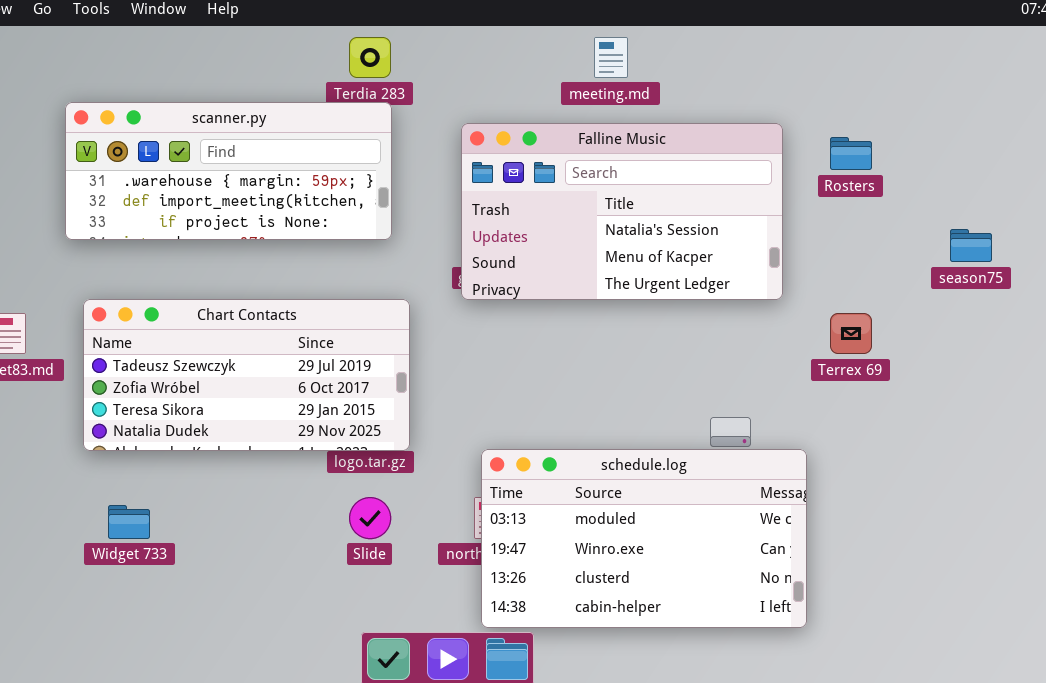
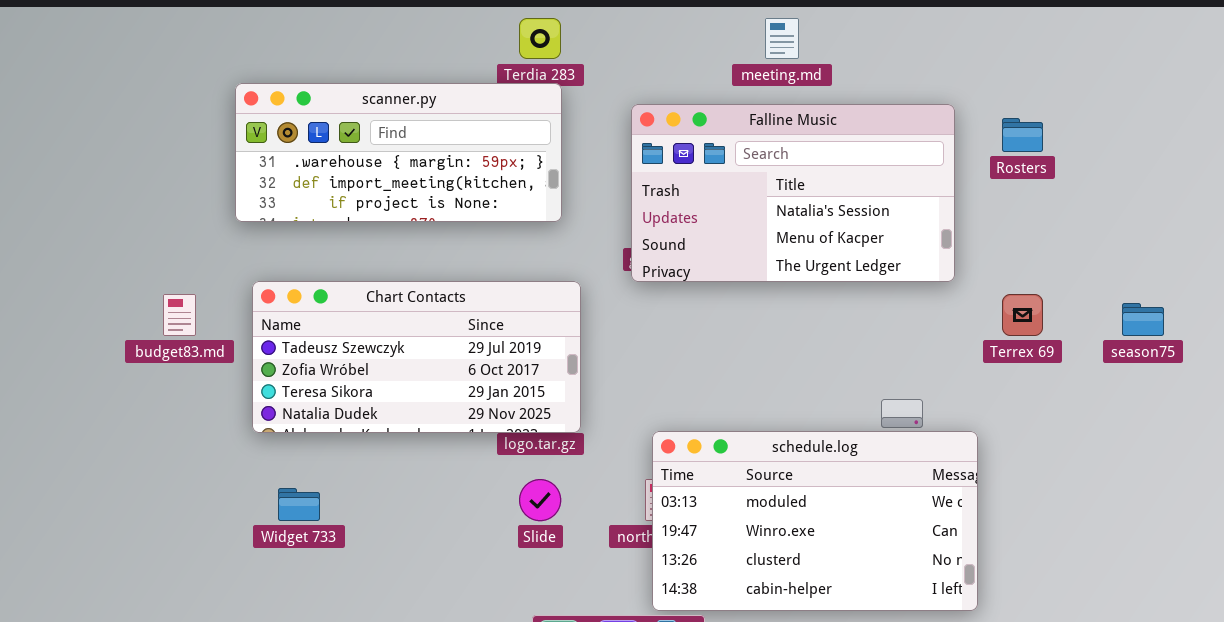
season75: [950,229,992,262] -> [1122,303,1164,336], moved

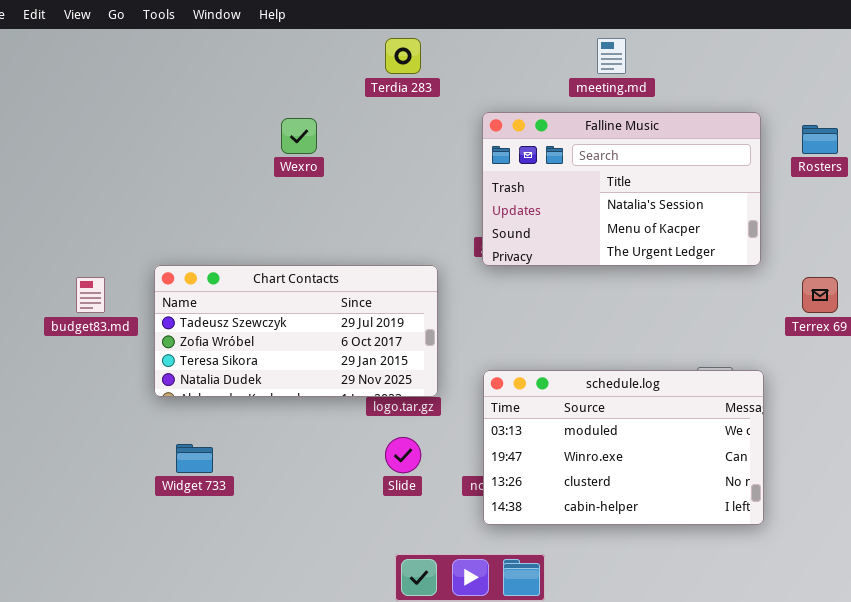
scanner.py: [235,83,562,222] -> none, closed
schedule.log: [652,431,978,611] -> [483,370,764,525], moved

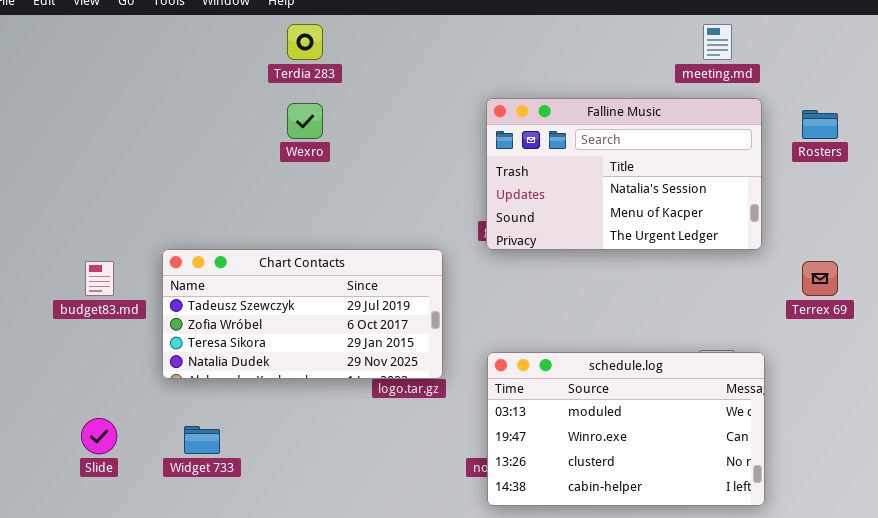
Terdia 283: [385,38,421,74] -> [287,24,323,60], moved
meeting.md: [597,38,626,74] -> [703,24,732,60], moved
Slide: [385,437,421,473] -> [81,418,117,454], moved

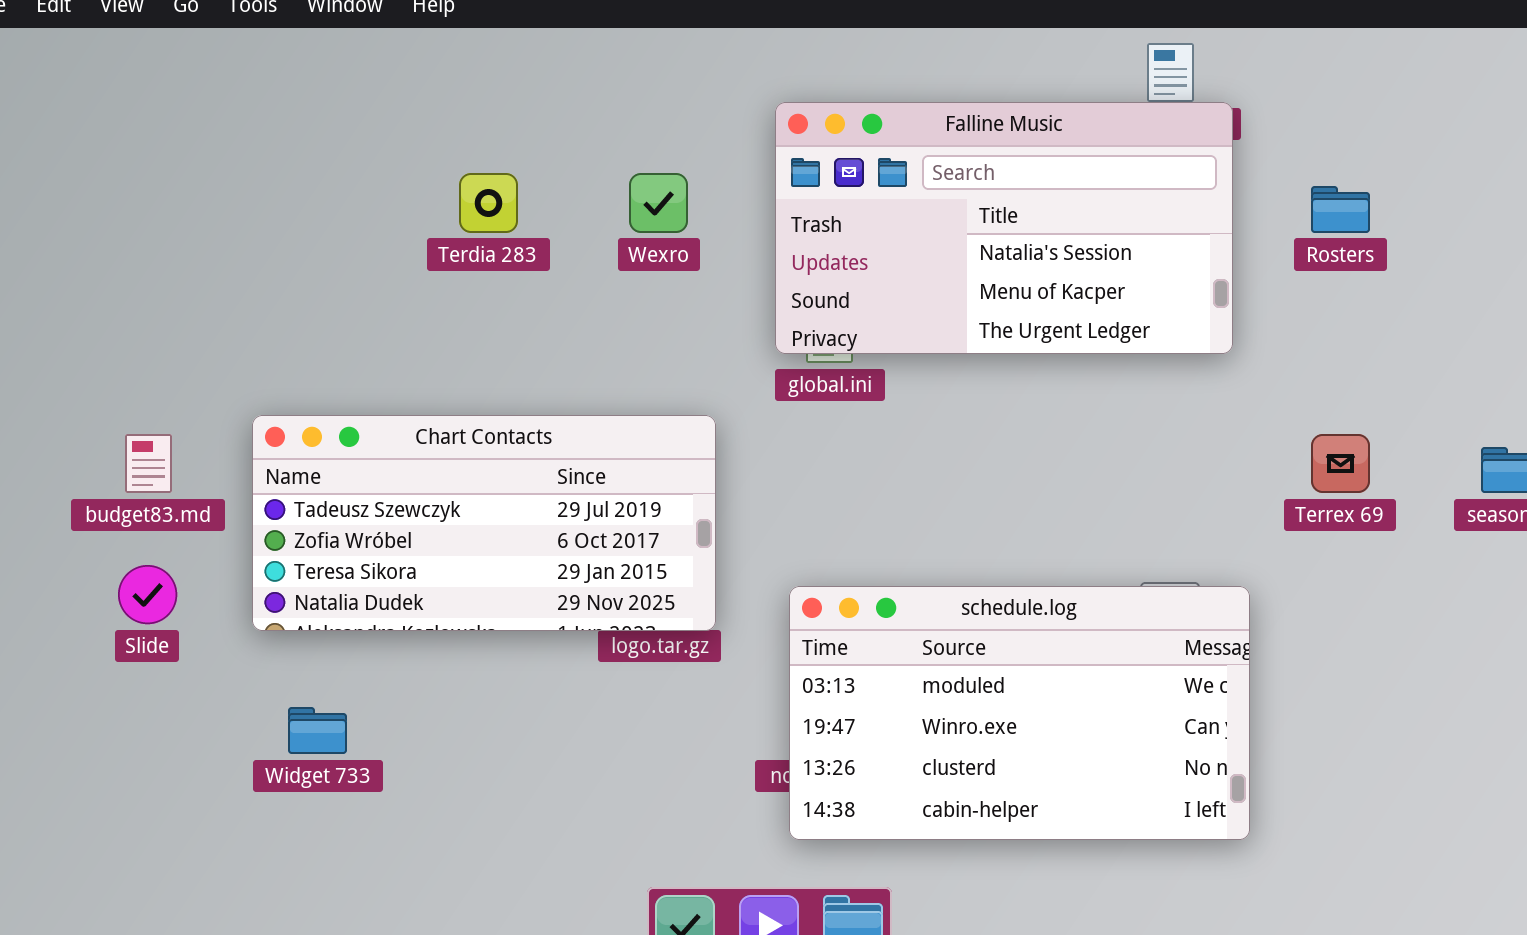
Terdia 283: [287,24,323,60] -> [459,173,518,233], moved
Falline Music: [486,98,762,250] -> [775,102,1233,354], moved
Wexro: [287,103,323,139] -> [629,173,688,233], moved
Slide: [81,418,117,454] -> [118,565,177,624], moved

